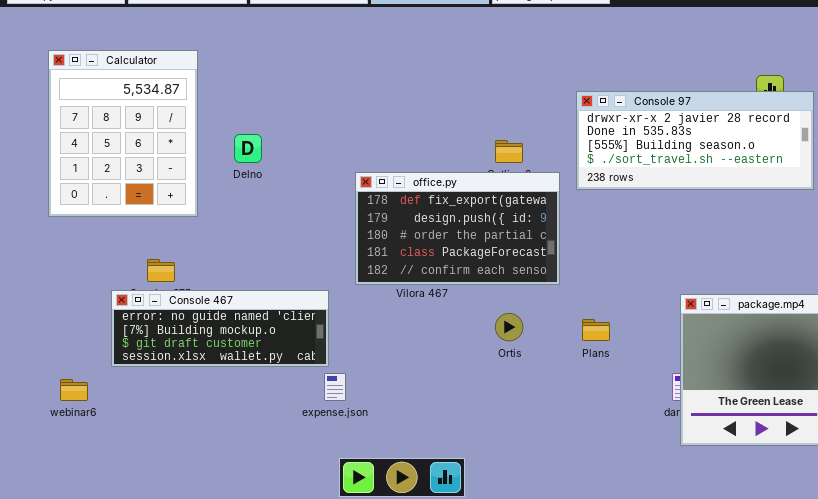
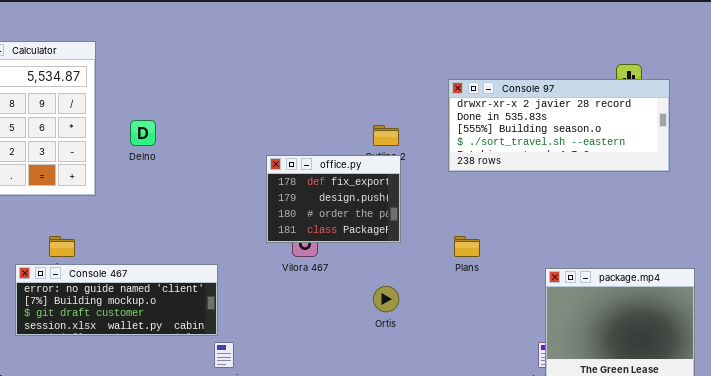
office.py: [355,172,560,285] -> [266,155,401,243], moved, resized
Plans: [582,319,610,341] -> [454,236,480,257], moved

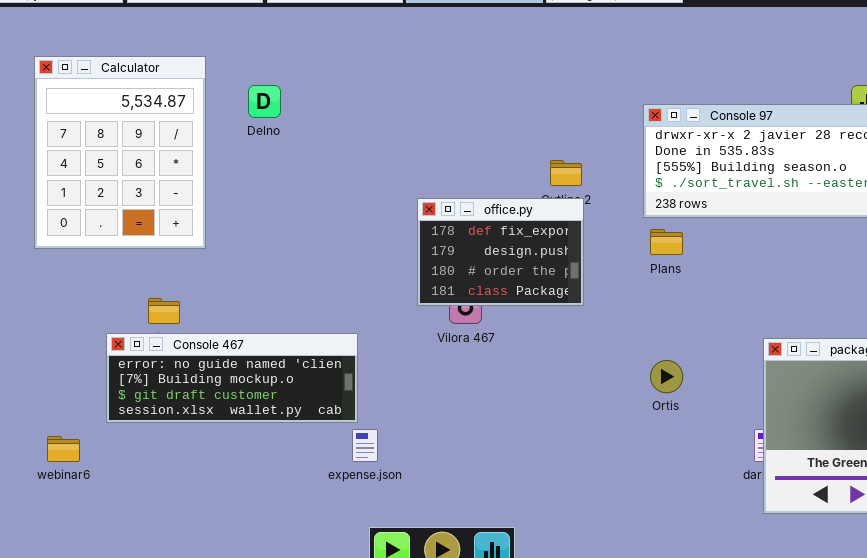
Delno: [130,120,156,146] -> [248,85,281,118], moved
Plans: [454,236,480,257] -> [650,229,683,255], moved
Ortis: [373,286,399,312] -> [650,360,683,393], moved

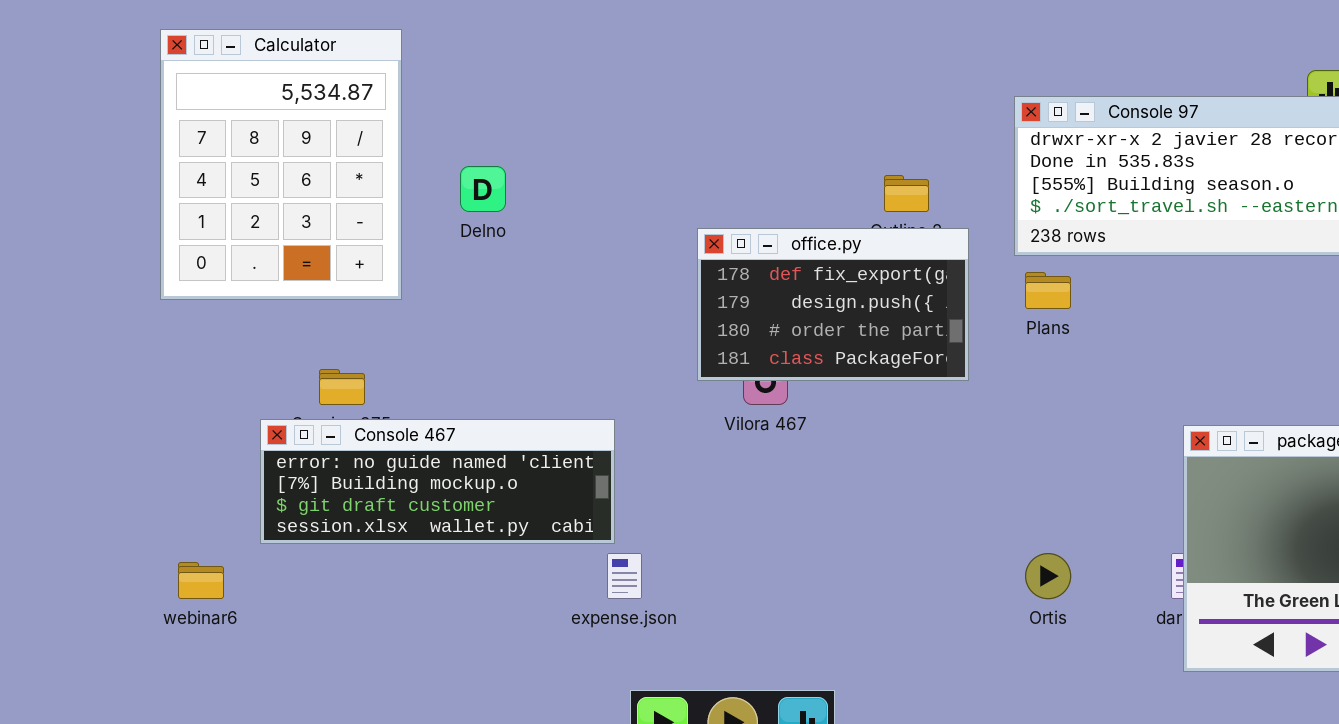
Delno: [248,85,281,118] -> [460,166,506,212], moved
office.py: [417,198,584,306] -> [697,228,969,381], resized
Ortis: [650,360,683,393] -> [1025,553,1071,599], moved

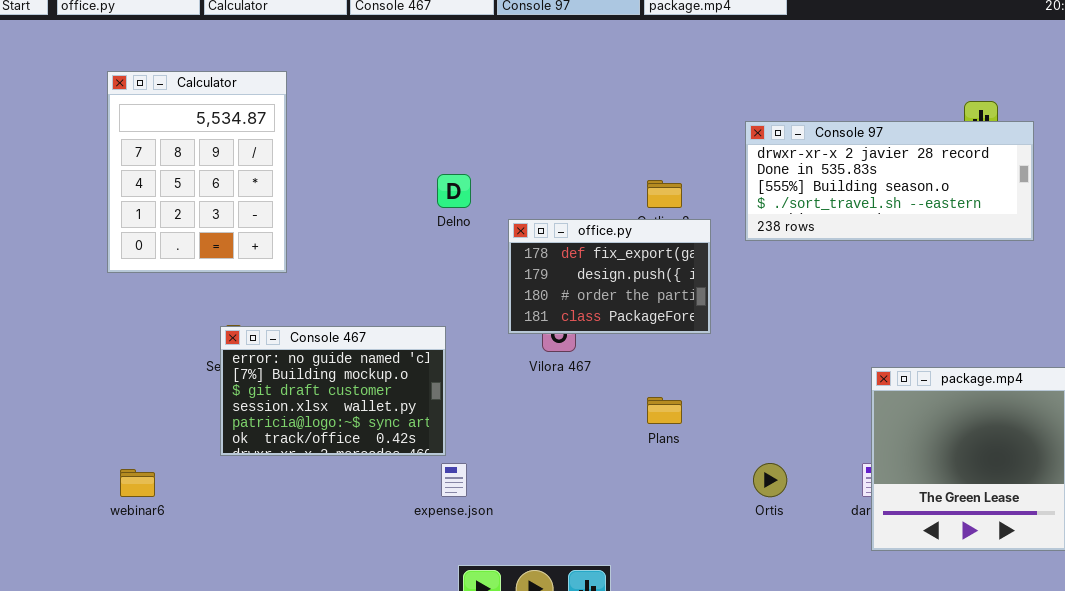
Delno: [460,166,506,212] -> [437,174,471,208], moved
Plans: [1025,272,1071,309] -> [647,397,682,424], moved
Console 467: [260,419,615,544] -> [220,326,446,456], resized

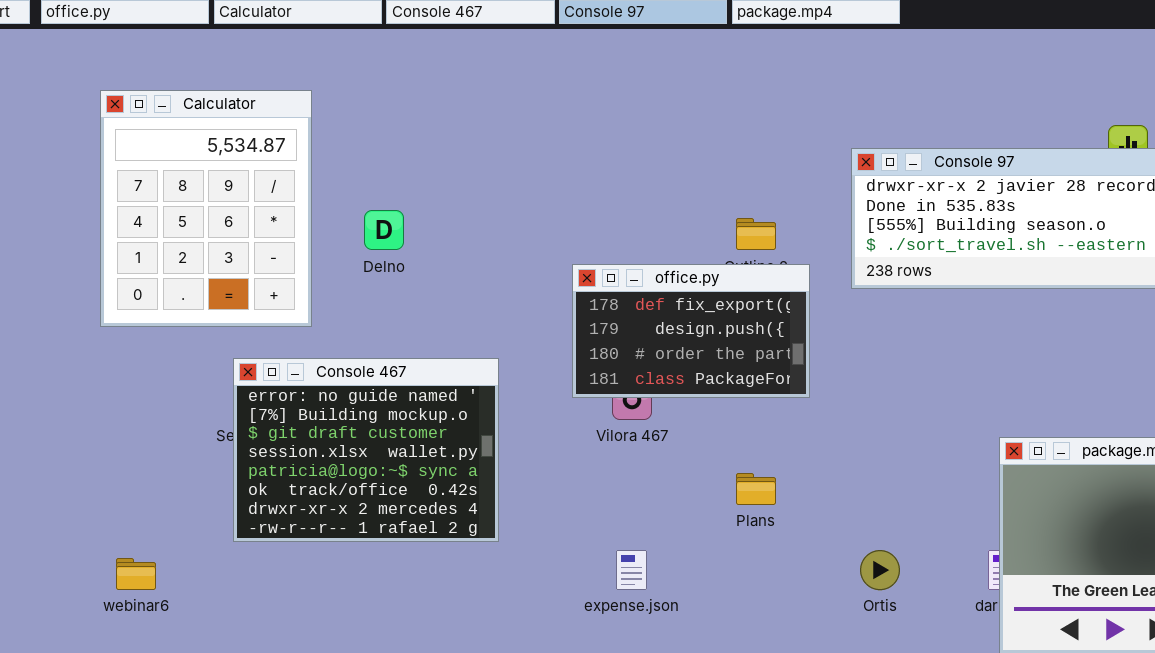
Delno: [437,174,471,208] -> [364,210,404,250], moved
Console 467: [220,326,446,456] -> [233,358,499,542], resized
expense.json: [441,463,467,497] -> [616,550,647,590], moved

